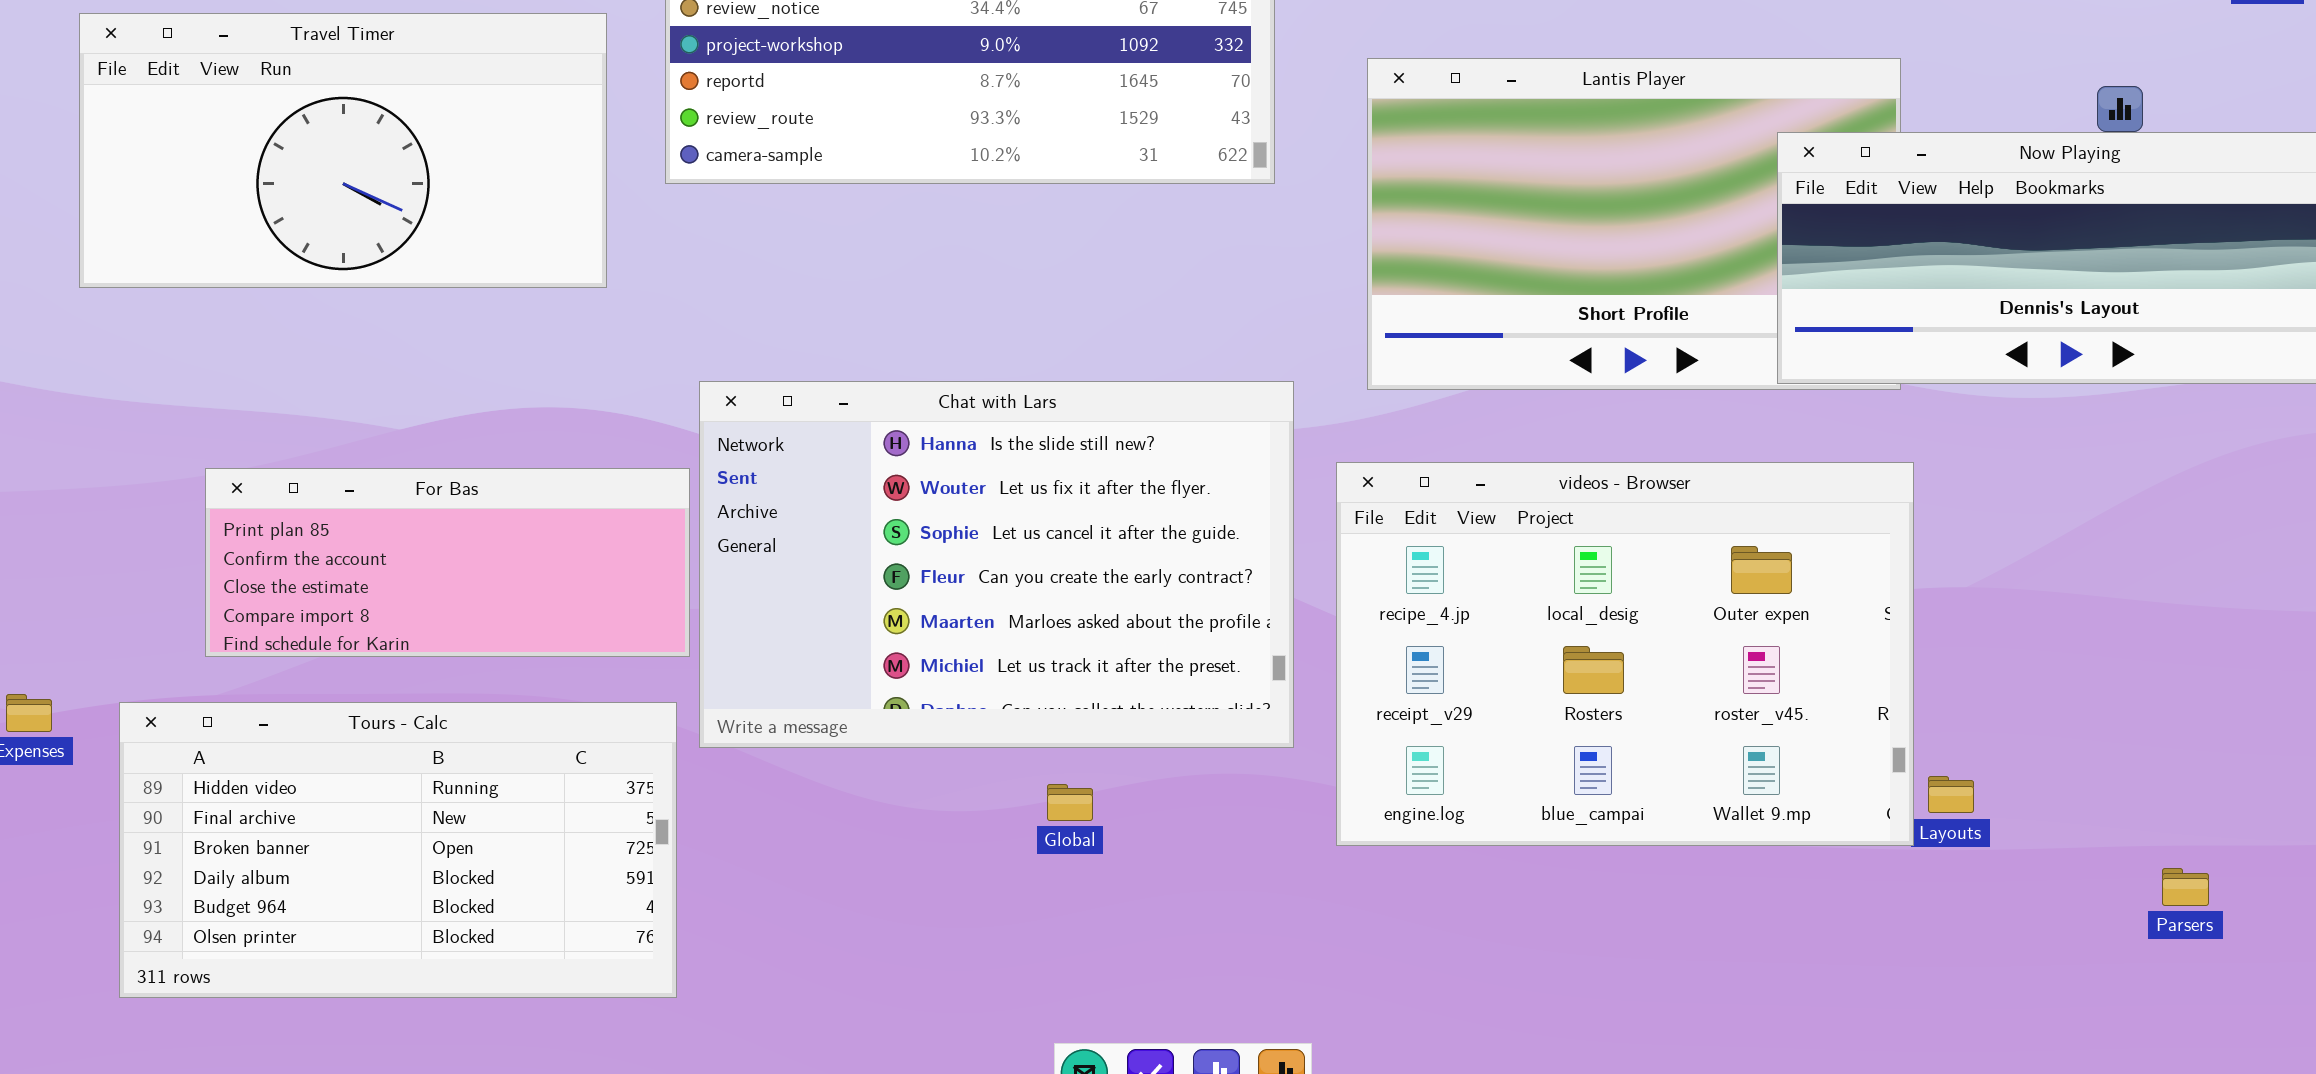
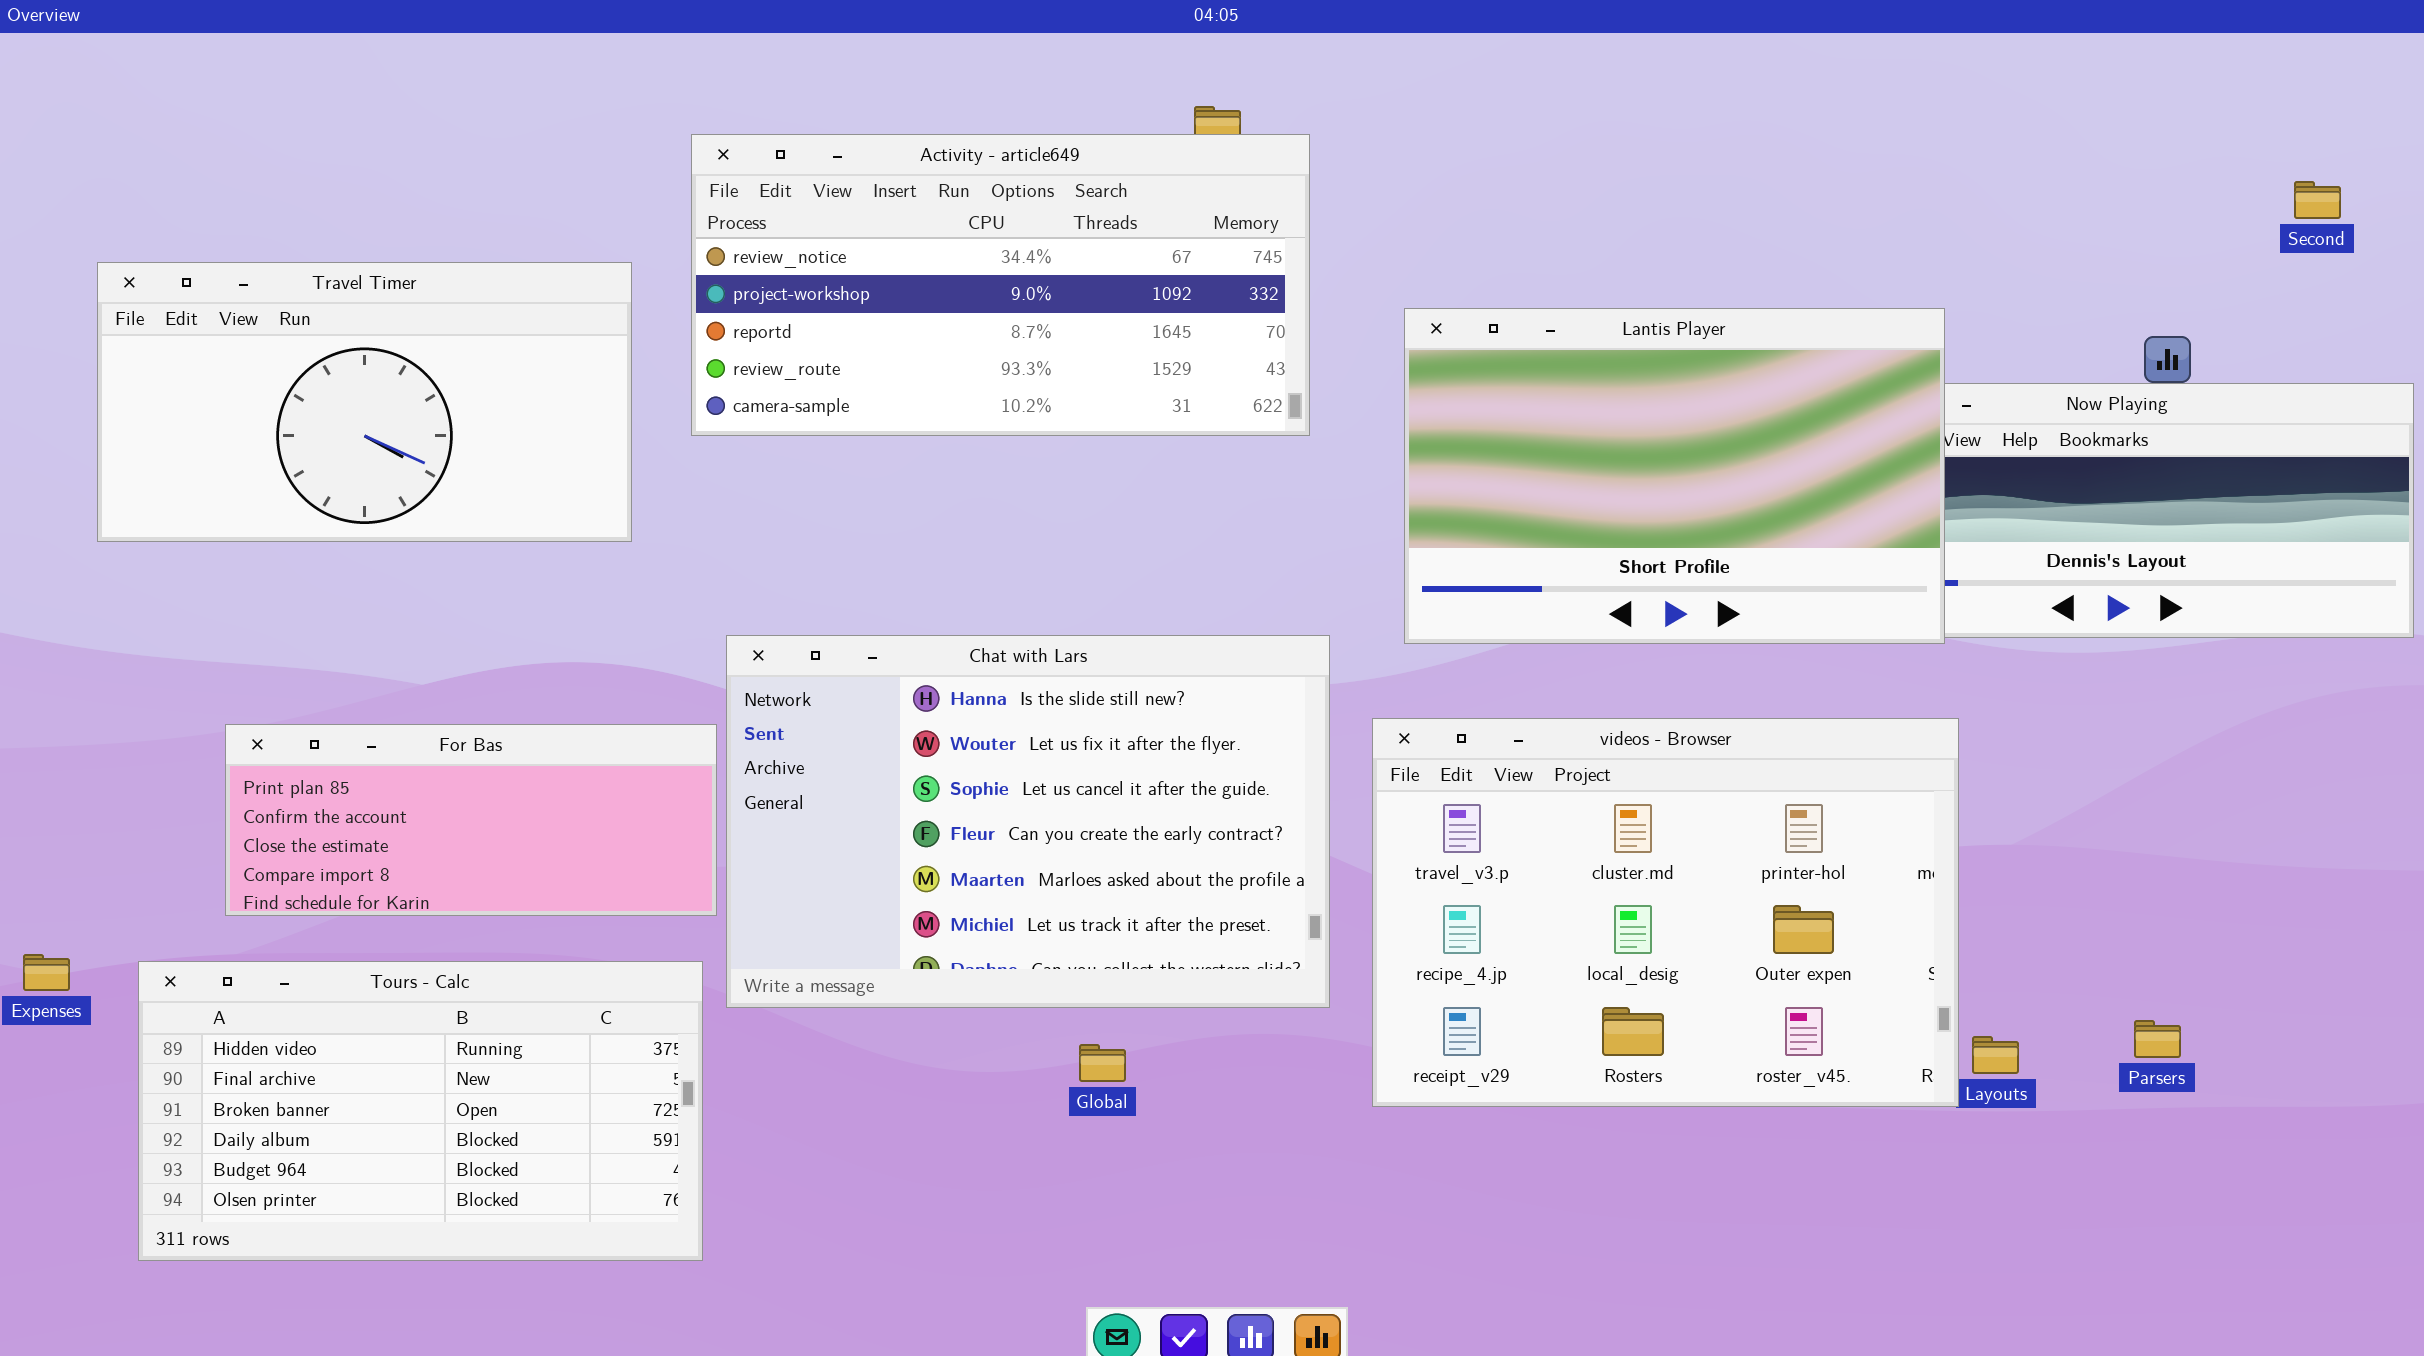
Lantis Player: [1367,58,1901,390] -> [1404,308,1945,644], raised
videos - Browser: [1336,462,1914,846] -> [1372,718,1959,1107], scrolled up 1 row
Parsers: [2162,868,2209,906] -> [2134,1020,2181,1058], moved

